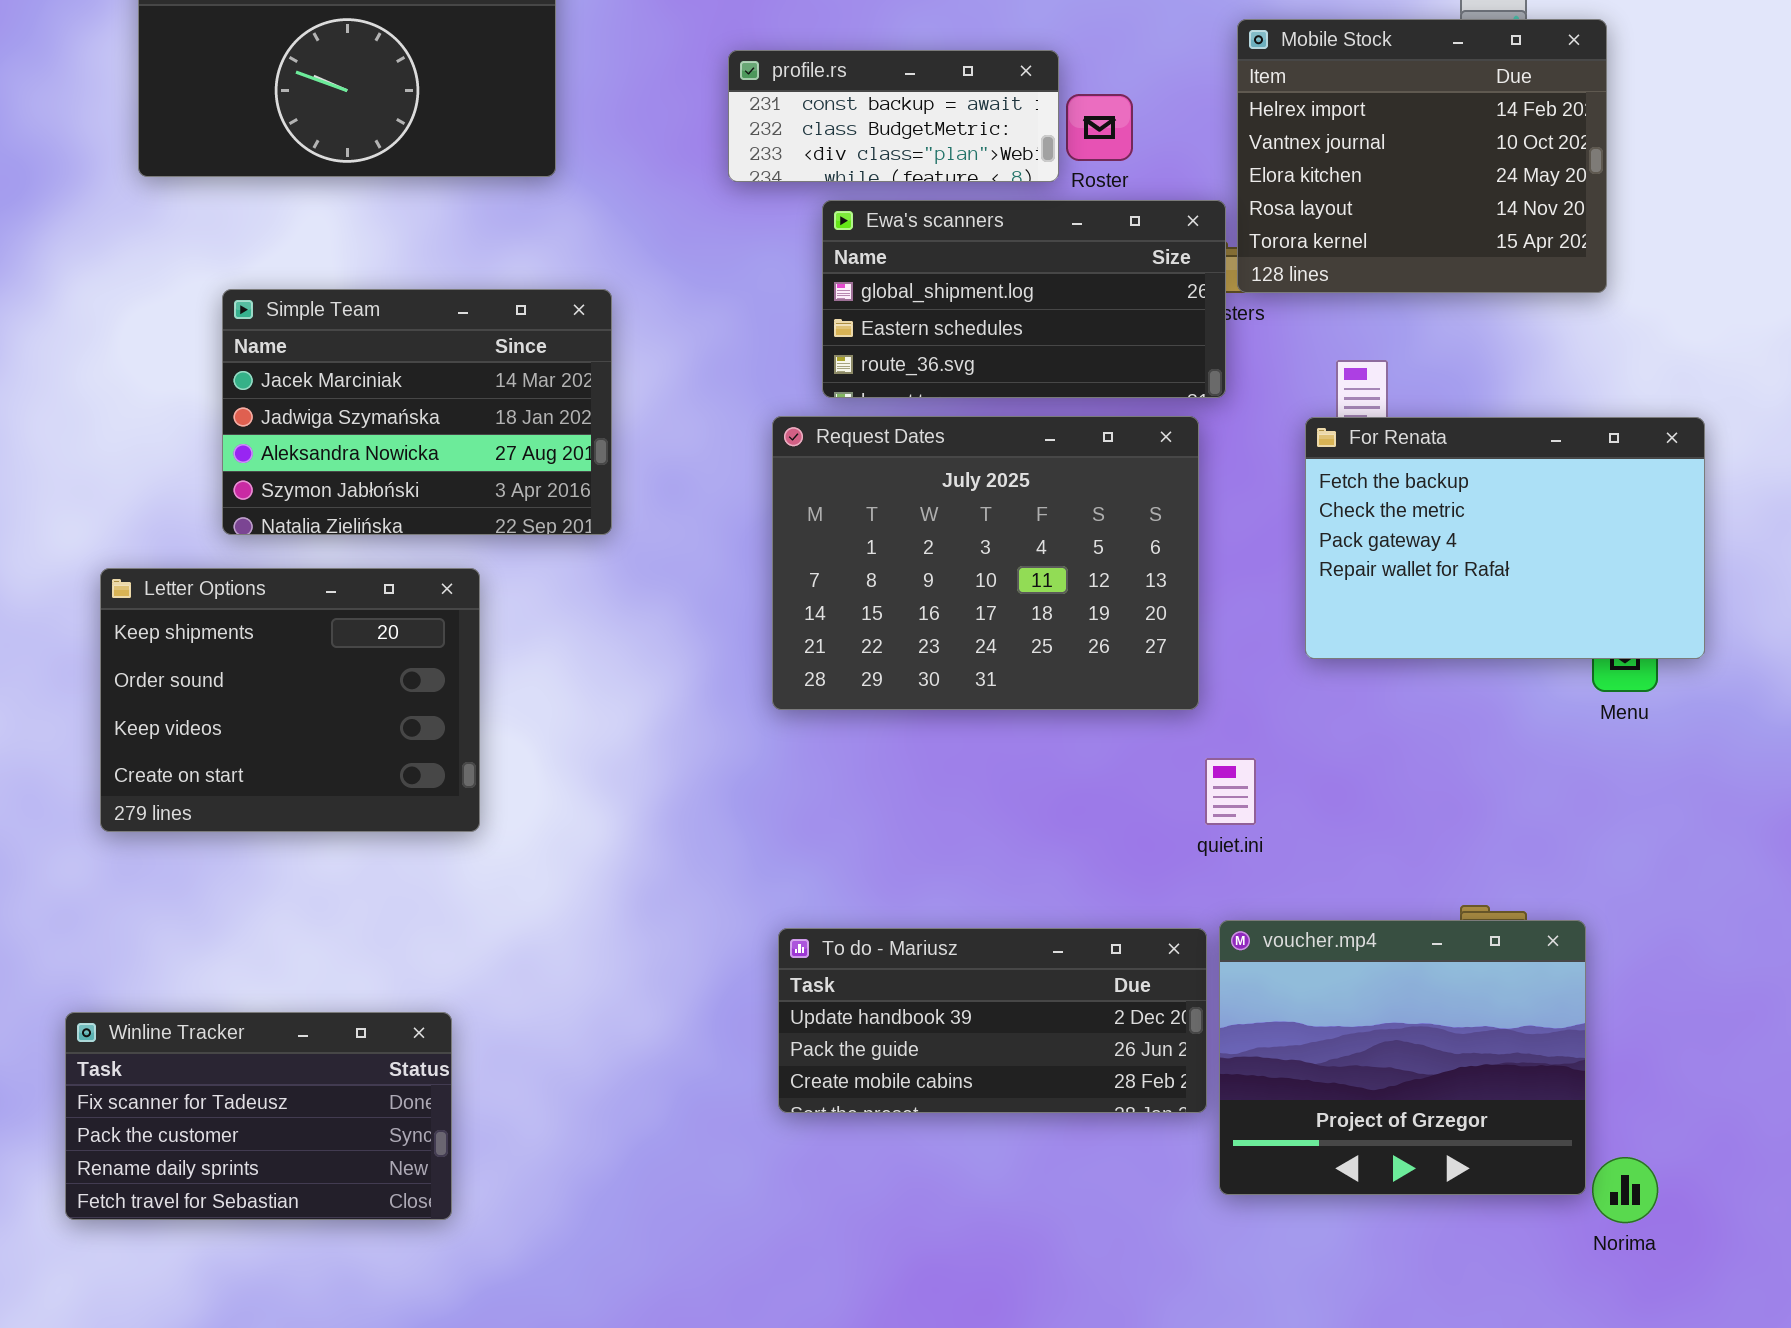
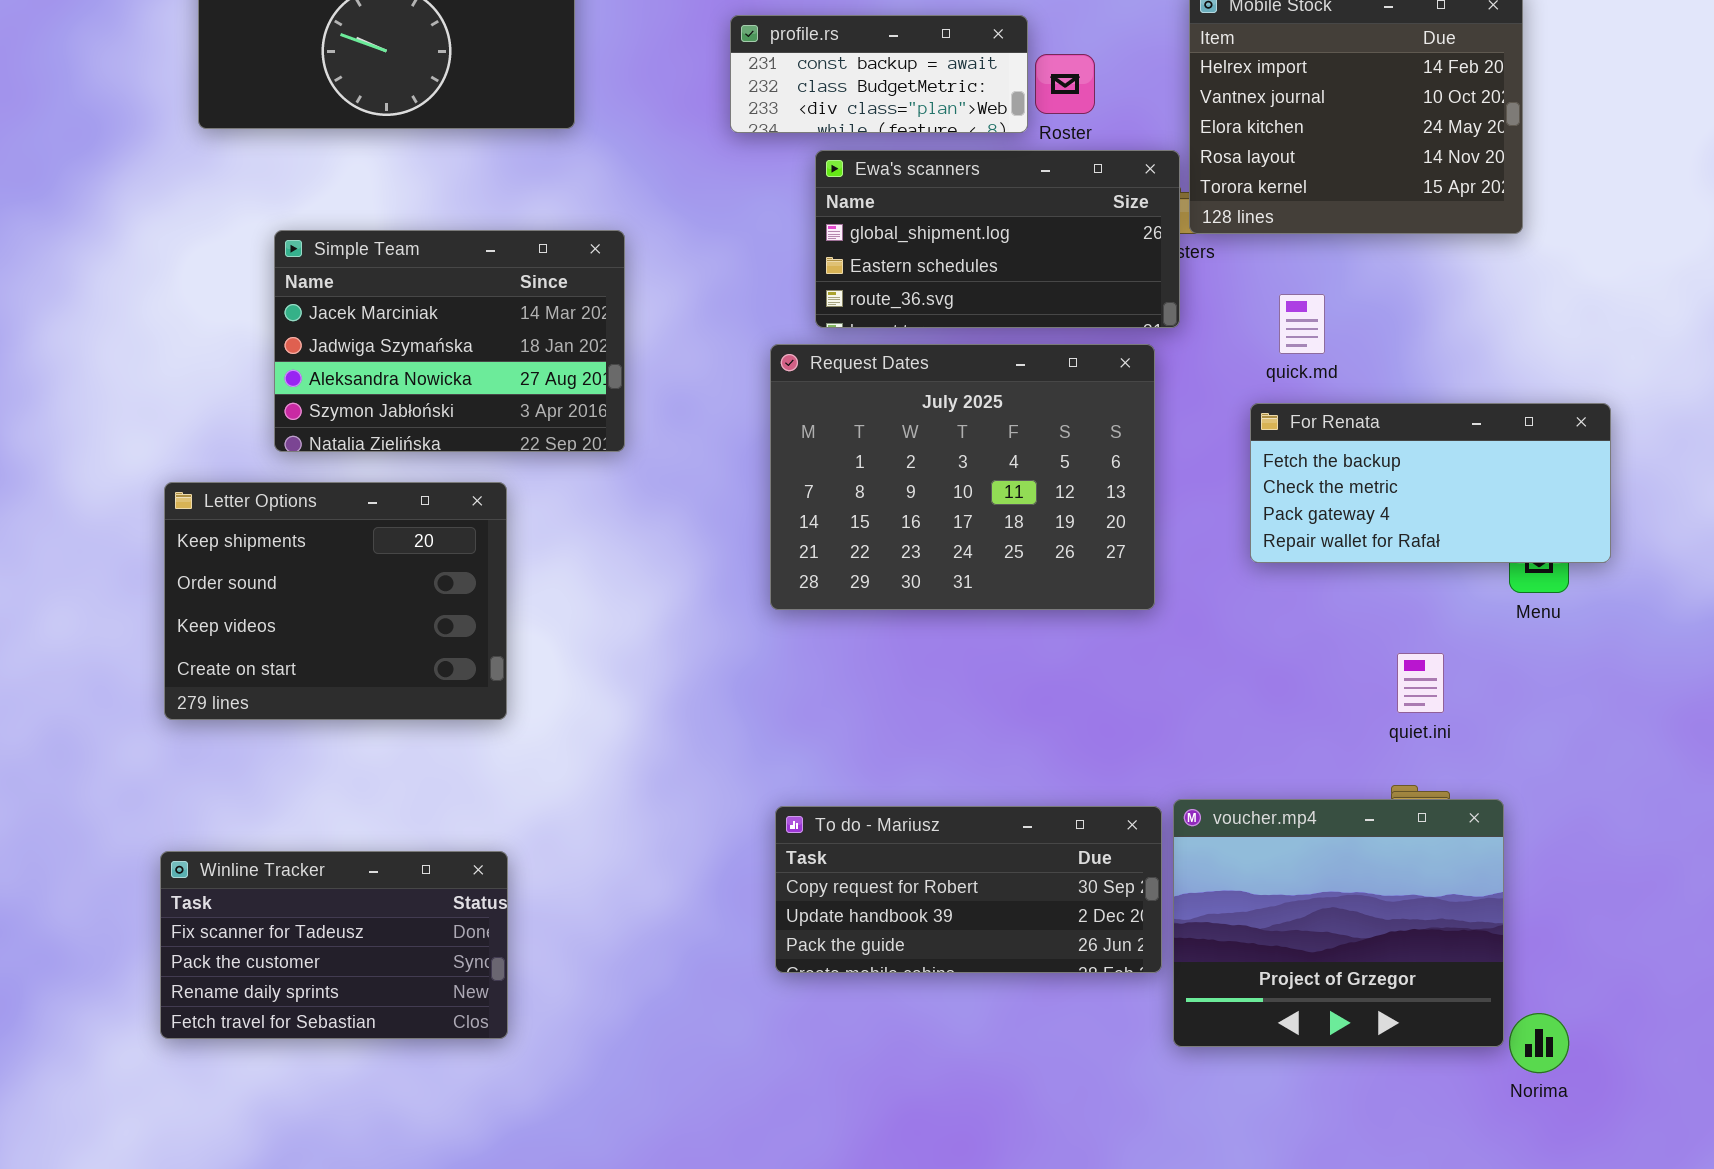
For Renata: [1305,417,1705,659] -> [1250,403,1611,563], resized
quiet.ini: [1205,758,1256,825] -> [1397,653,1444,713], moved
To do - Mariusz: [778,928,1207,1113] -> [775,806,1162,973], scrolled up 1 row
Winline Tracker: [65,1012,452,1220] -> [160,851,508,1039], moved

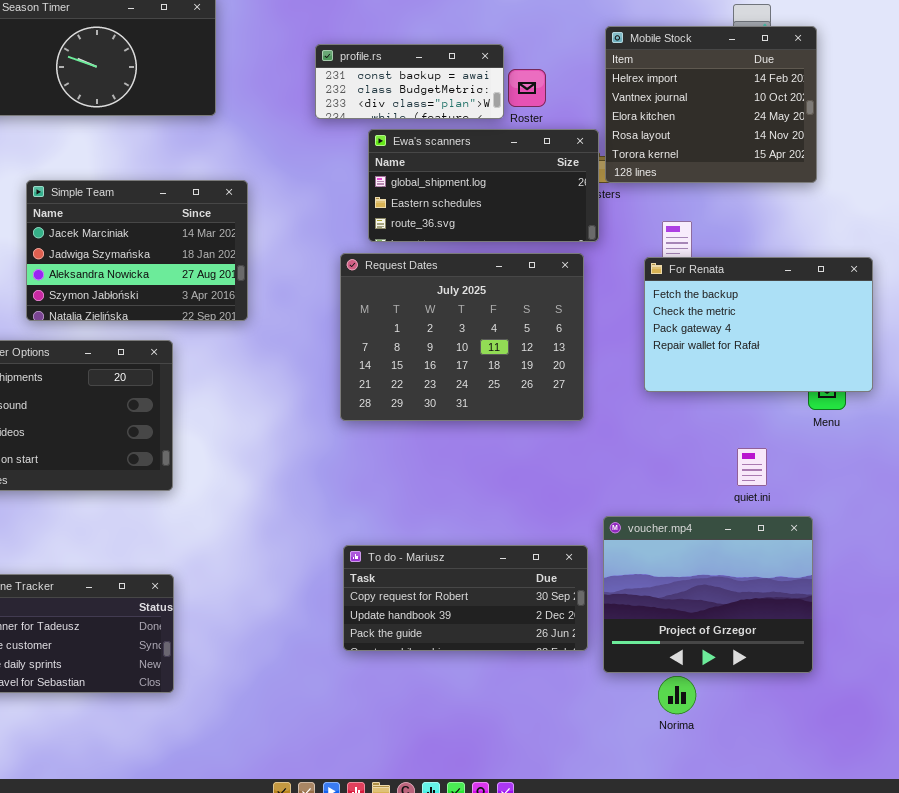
For Renata: [1250,403,1611,563] -> [644,257,873,392], resized
voucher.mp4: [1173,799,1504,1047] -> [603,516,813,673], moved
Norima: [1509,1013,1569,1073] -> [658,676,696,714], moved

